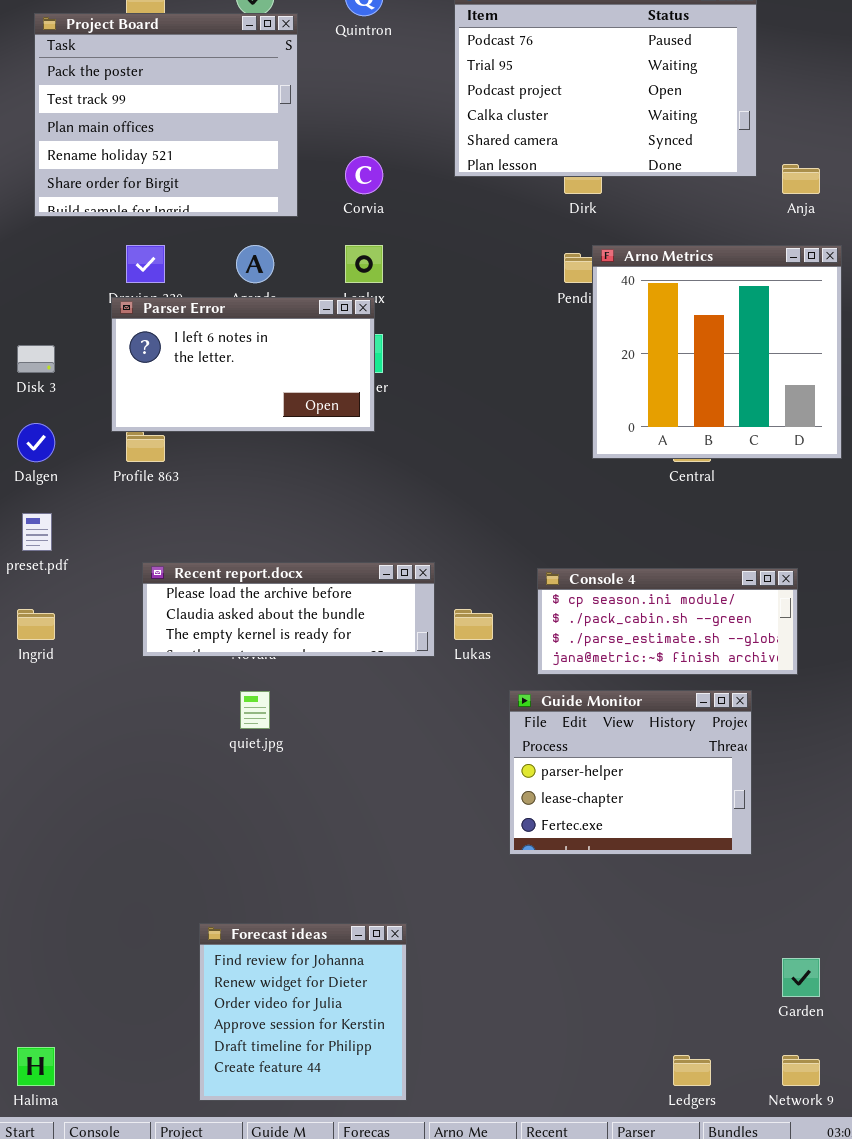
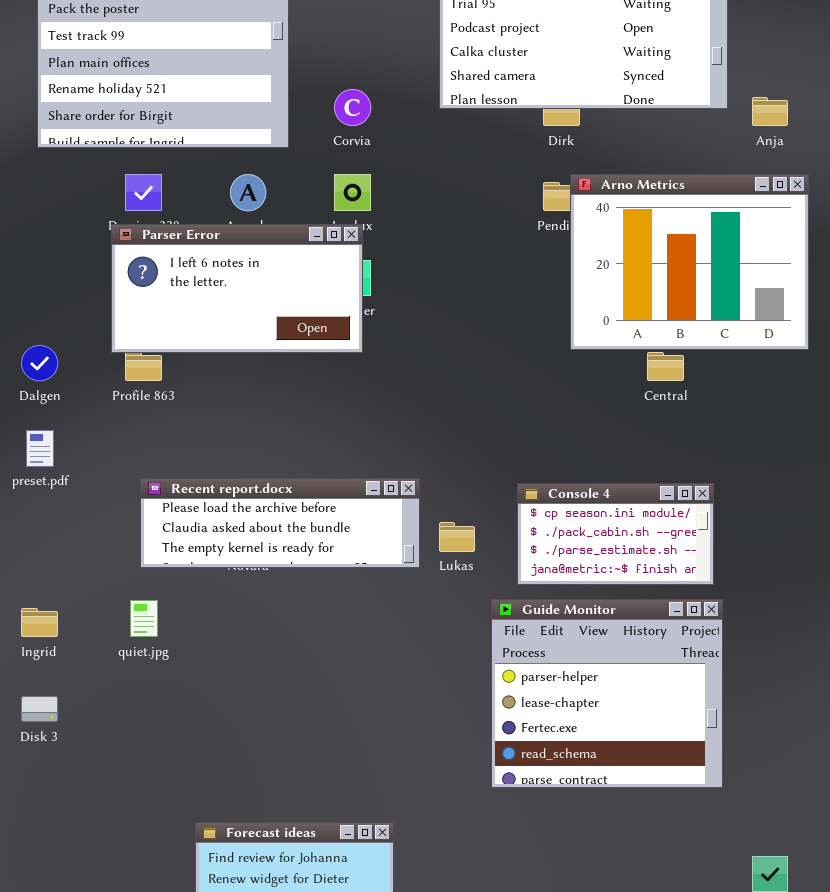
Arno Metrics: [592,245,842,459] -> [570,174,809,350], resized
Disk 3: [17,345,55,373] -> [21,696,58,722], moved
Console 4: [537,568,798,675] -> [517,483,714,585], resized
Ingrid: [17,609,55,640] -> [21,608,58,637], moved
Guide Monitor: [509,690,752,855] -> [491,599,723,788], resized
quiet.jpg: [240,691,270,729] -> [130,600,158,637], moved

